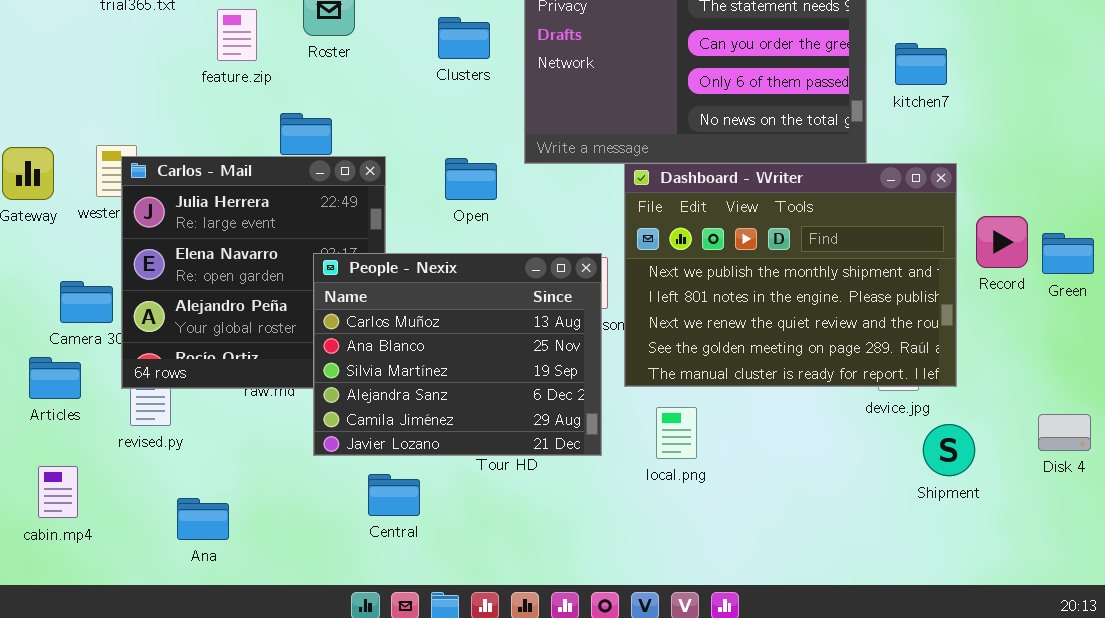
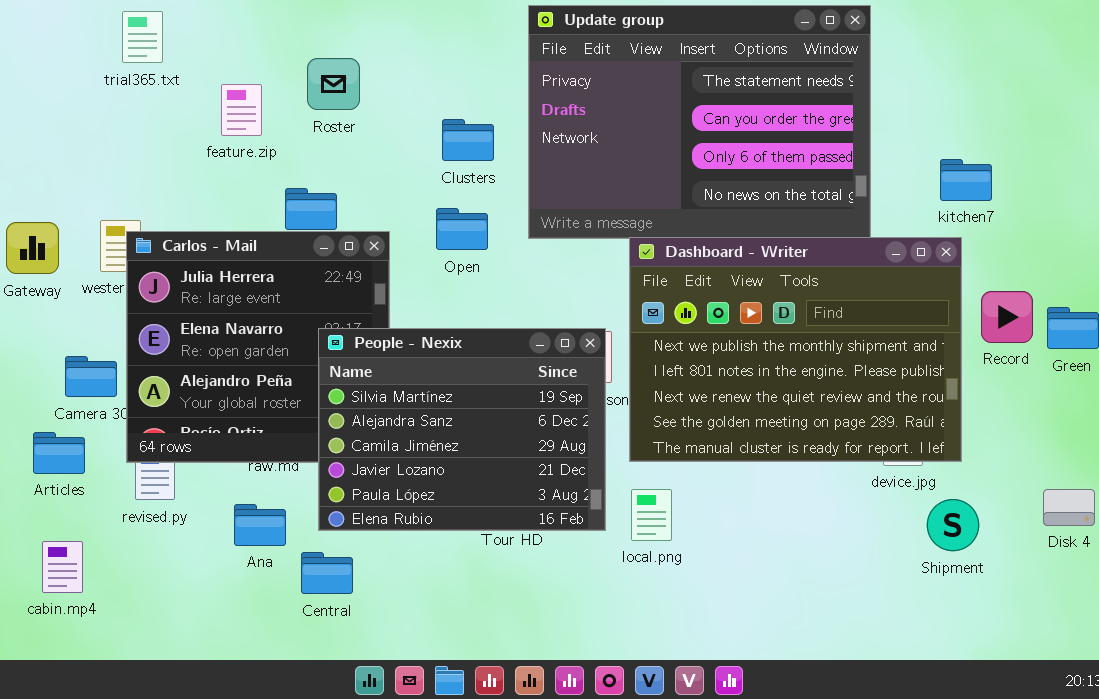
Clusters: [438,17,490,59] -> [442,119,494,161], moved
kitchen7: [895,43,947,85] -> [940,159,992,201], moved
Open: [445,158,497,200] -> [436,208,488,250], moved
People - Nexix: [313,253,602,456] -> [318,328,606,531], scrolled down 2 rows
local.png: [656,407,697,459] -> [631,489,672,541], moved
Central: [368,474,420,516] -> [301,552,353,594], moved
Ana: [177,498,229,540] -> [234,504,286,546], moved

